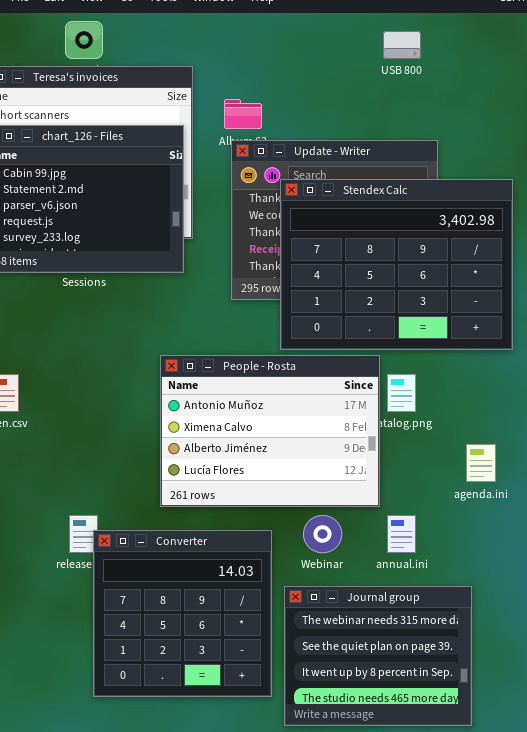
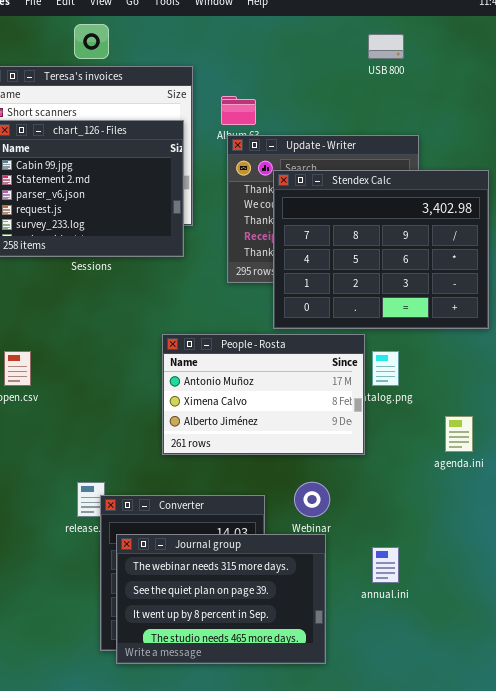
People - Rosta: [160,355,380,507] -> [162,334,365,455], resized
annual.ini: [387,515,416,553] -> [372,547,399,583], moved
Journal group: [284,586,472,726] -> [116,534,326,664], moved, resized

